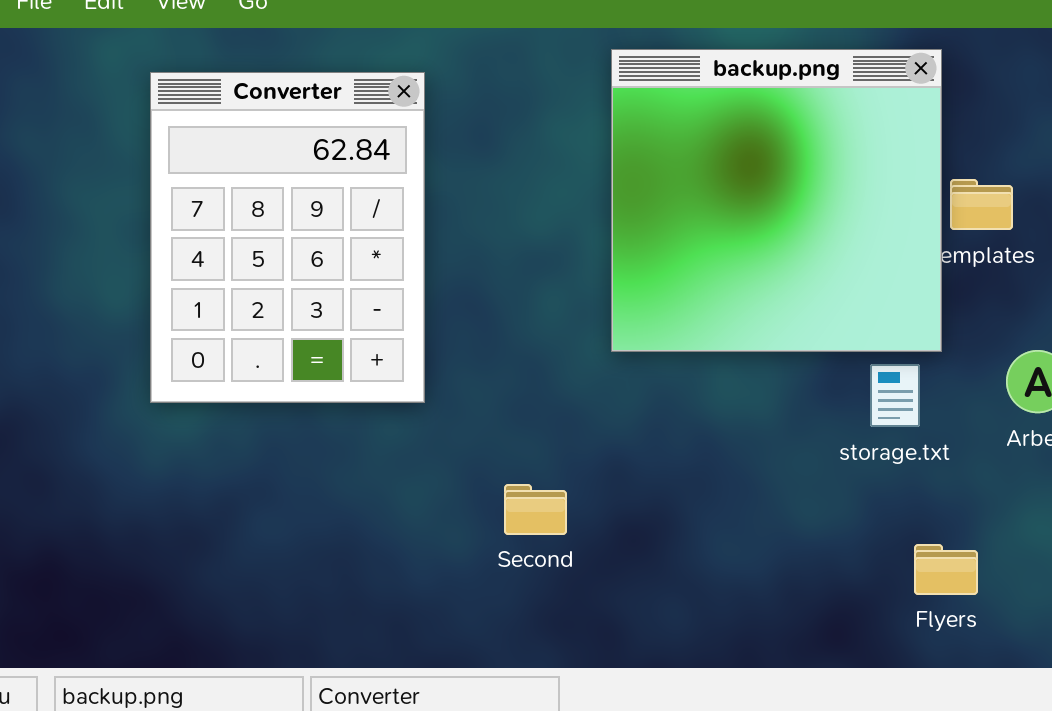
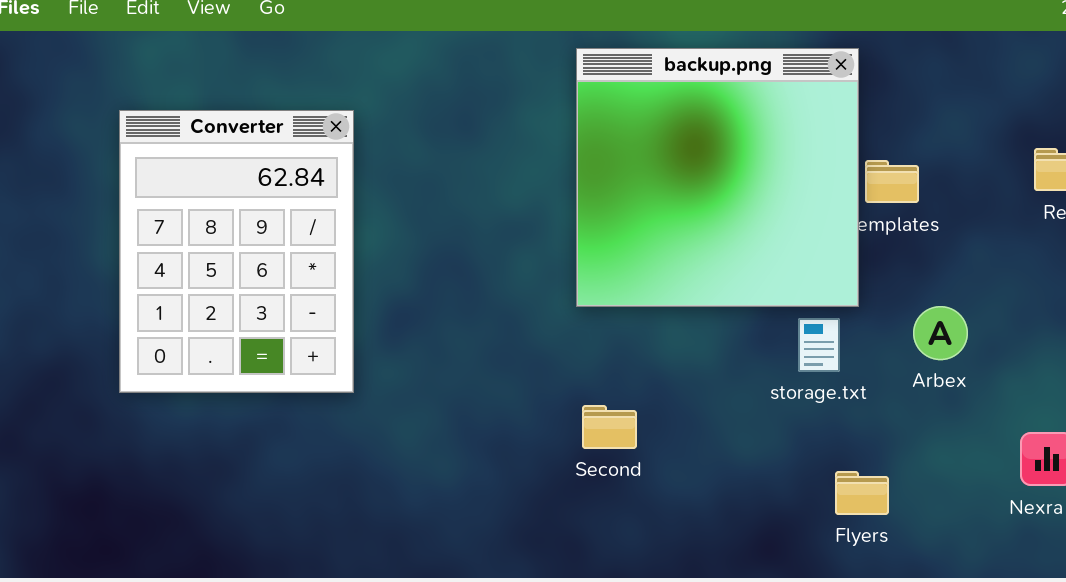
Converter: [150,72,425,403] -> [119,110,354,393], moved
Second: [504,484,567,535] -> [582,405,637,449], moved

